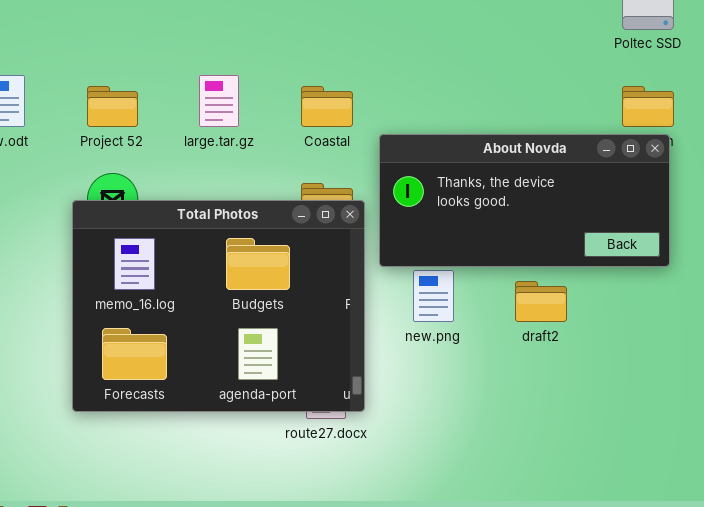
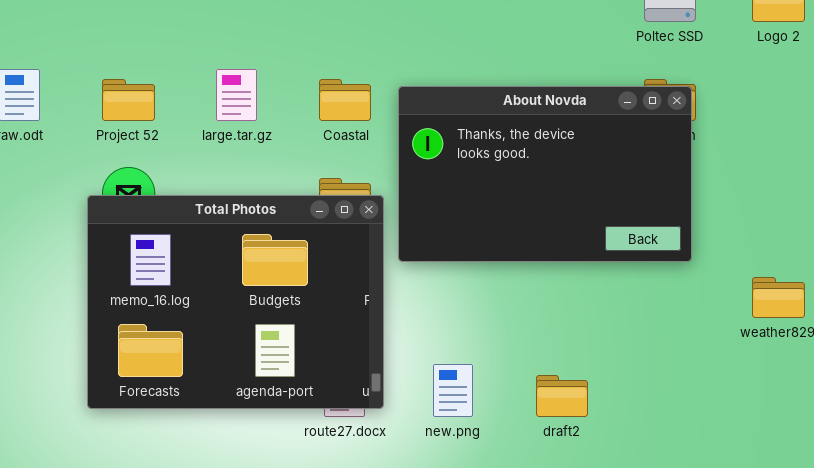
About Novda: [379,134,670,267] -> [398,86,692,262], resized
new.png: [413,270,454,322] -> [433,364,473,417], moved
draft2: [515,281,567,322] -> [536,375,588,417], moved

